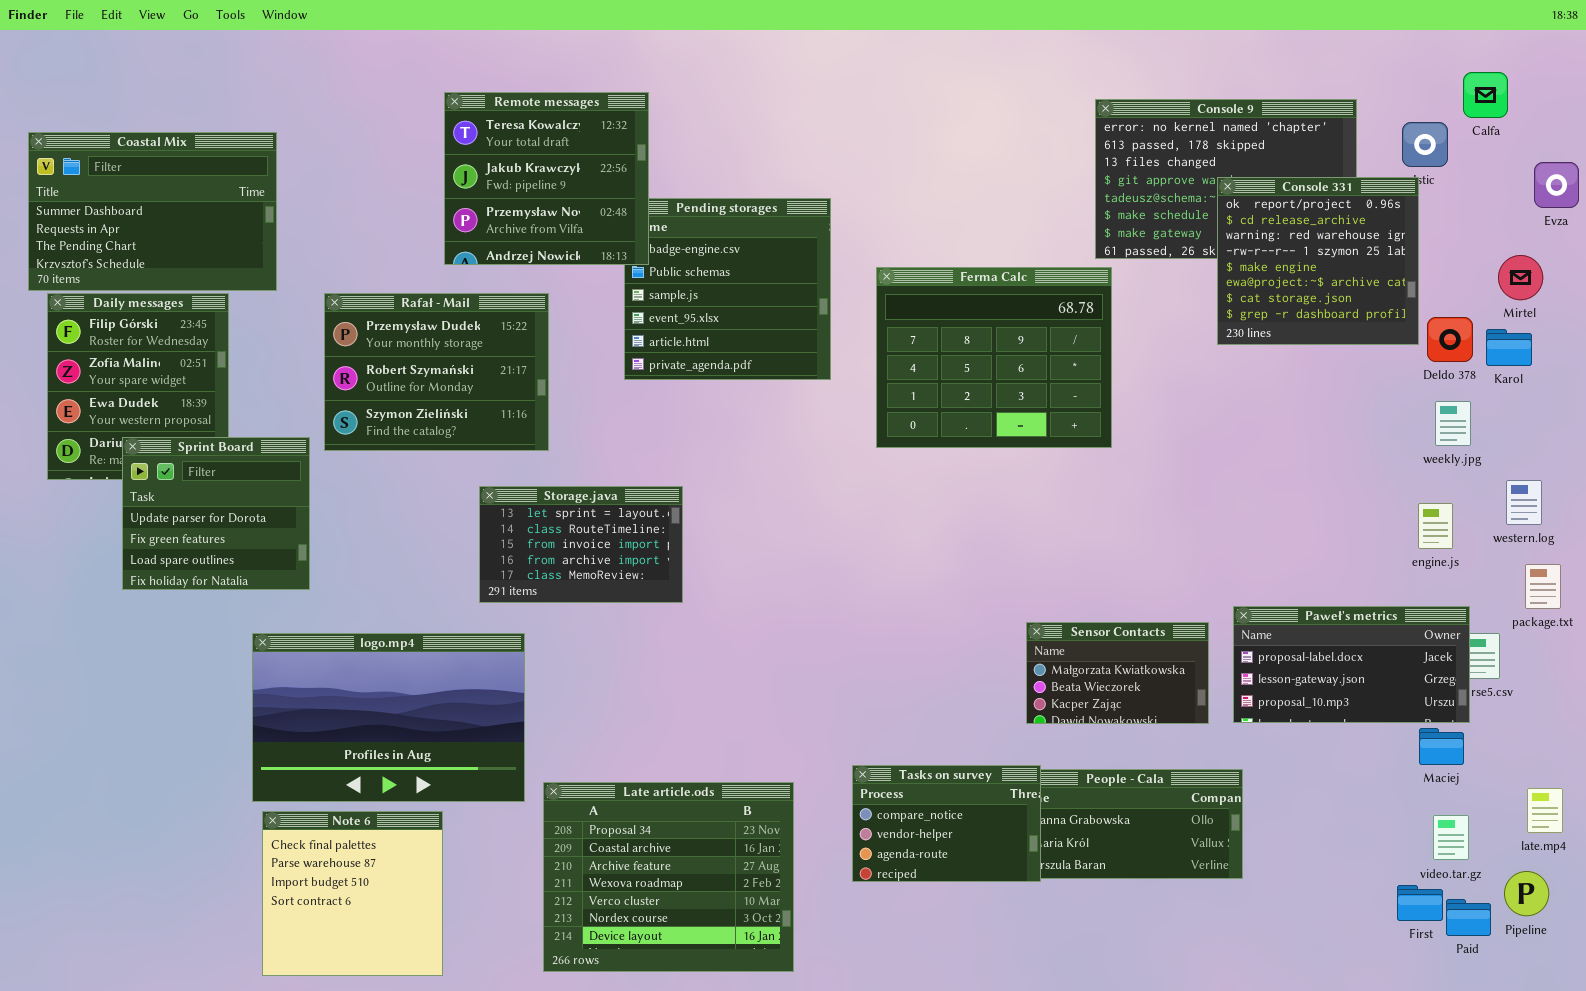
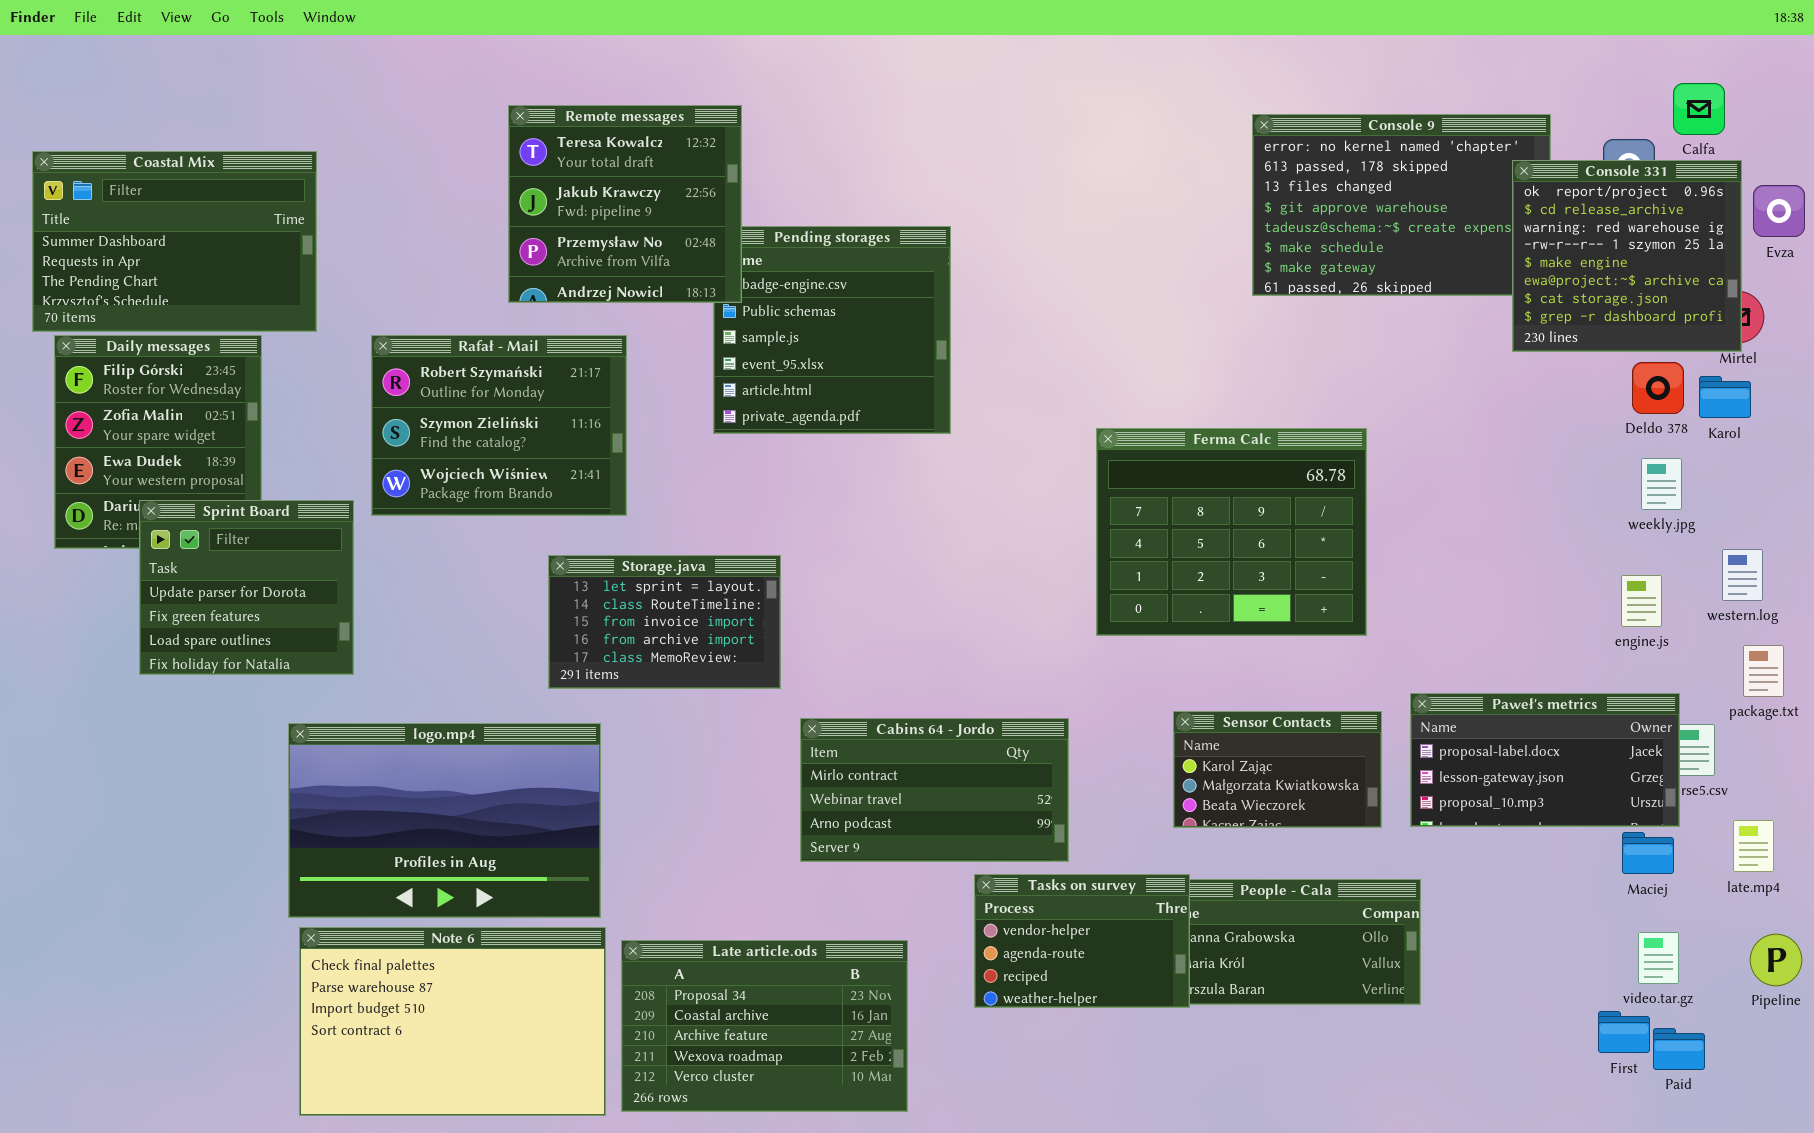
Console 331: [1217,177,1419,345] -> [1512,160,1742,352], moved
Ferma Calc: [876,267,1112,448] -> [1096,428,1367,636], moved
Rafał - Mail: [324,293,549,451] -> [371,335,627,516], scrolled down 1 row
Sensor Contacts: [1026,622,1209,724] -> [1173,711,1382,828], scrolled up 1 row
Cabins 64 - Jordo: none -> [800,718,1069,862], opened
Tasks on survey: [852,765,1041,882] -> [974,874,1190,1008], scrolled down 1 row
Late article.ods: [543,782,794,972] -> [621,940,908,1112], resized
late.mp4: [1527,788,1563,833] -> [1733,820,1774,872], moved
Note 6: [262,811,443,976] -> [299,927,606,1116], resized
Pipeline: [1504,871,1549,916] -> [1750,934,1802,986], moved

